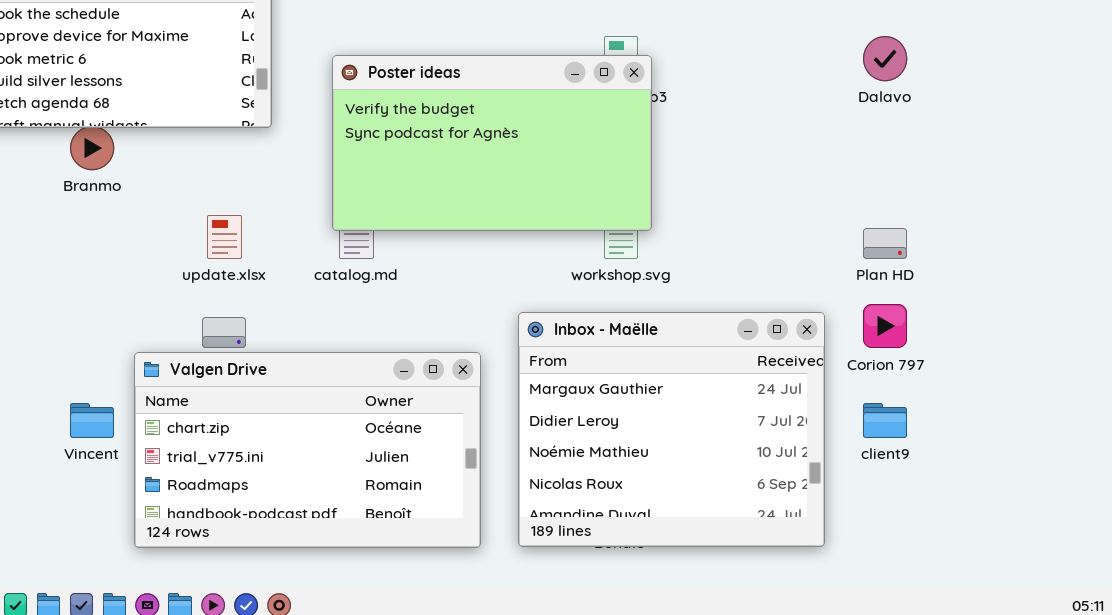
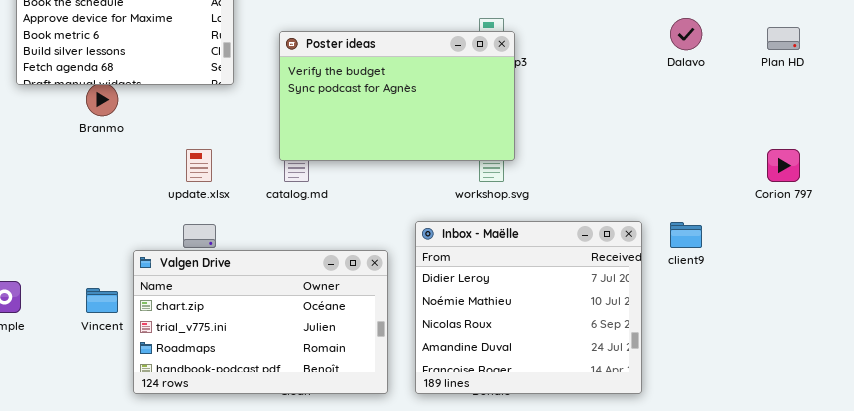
Plan HD: [863,228,907,259] -> [767,27,800,50], moved
Corion 797: [863,304,907,348] -> [767,149,800,182], moved
Inbox - Maëlle: [518,312,825,547] -> [415,221,642,394], scrolled down 1 row
client9: [863,403,907,438] -> [670,222,702,248], moved

